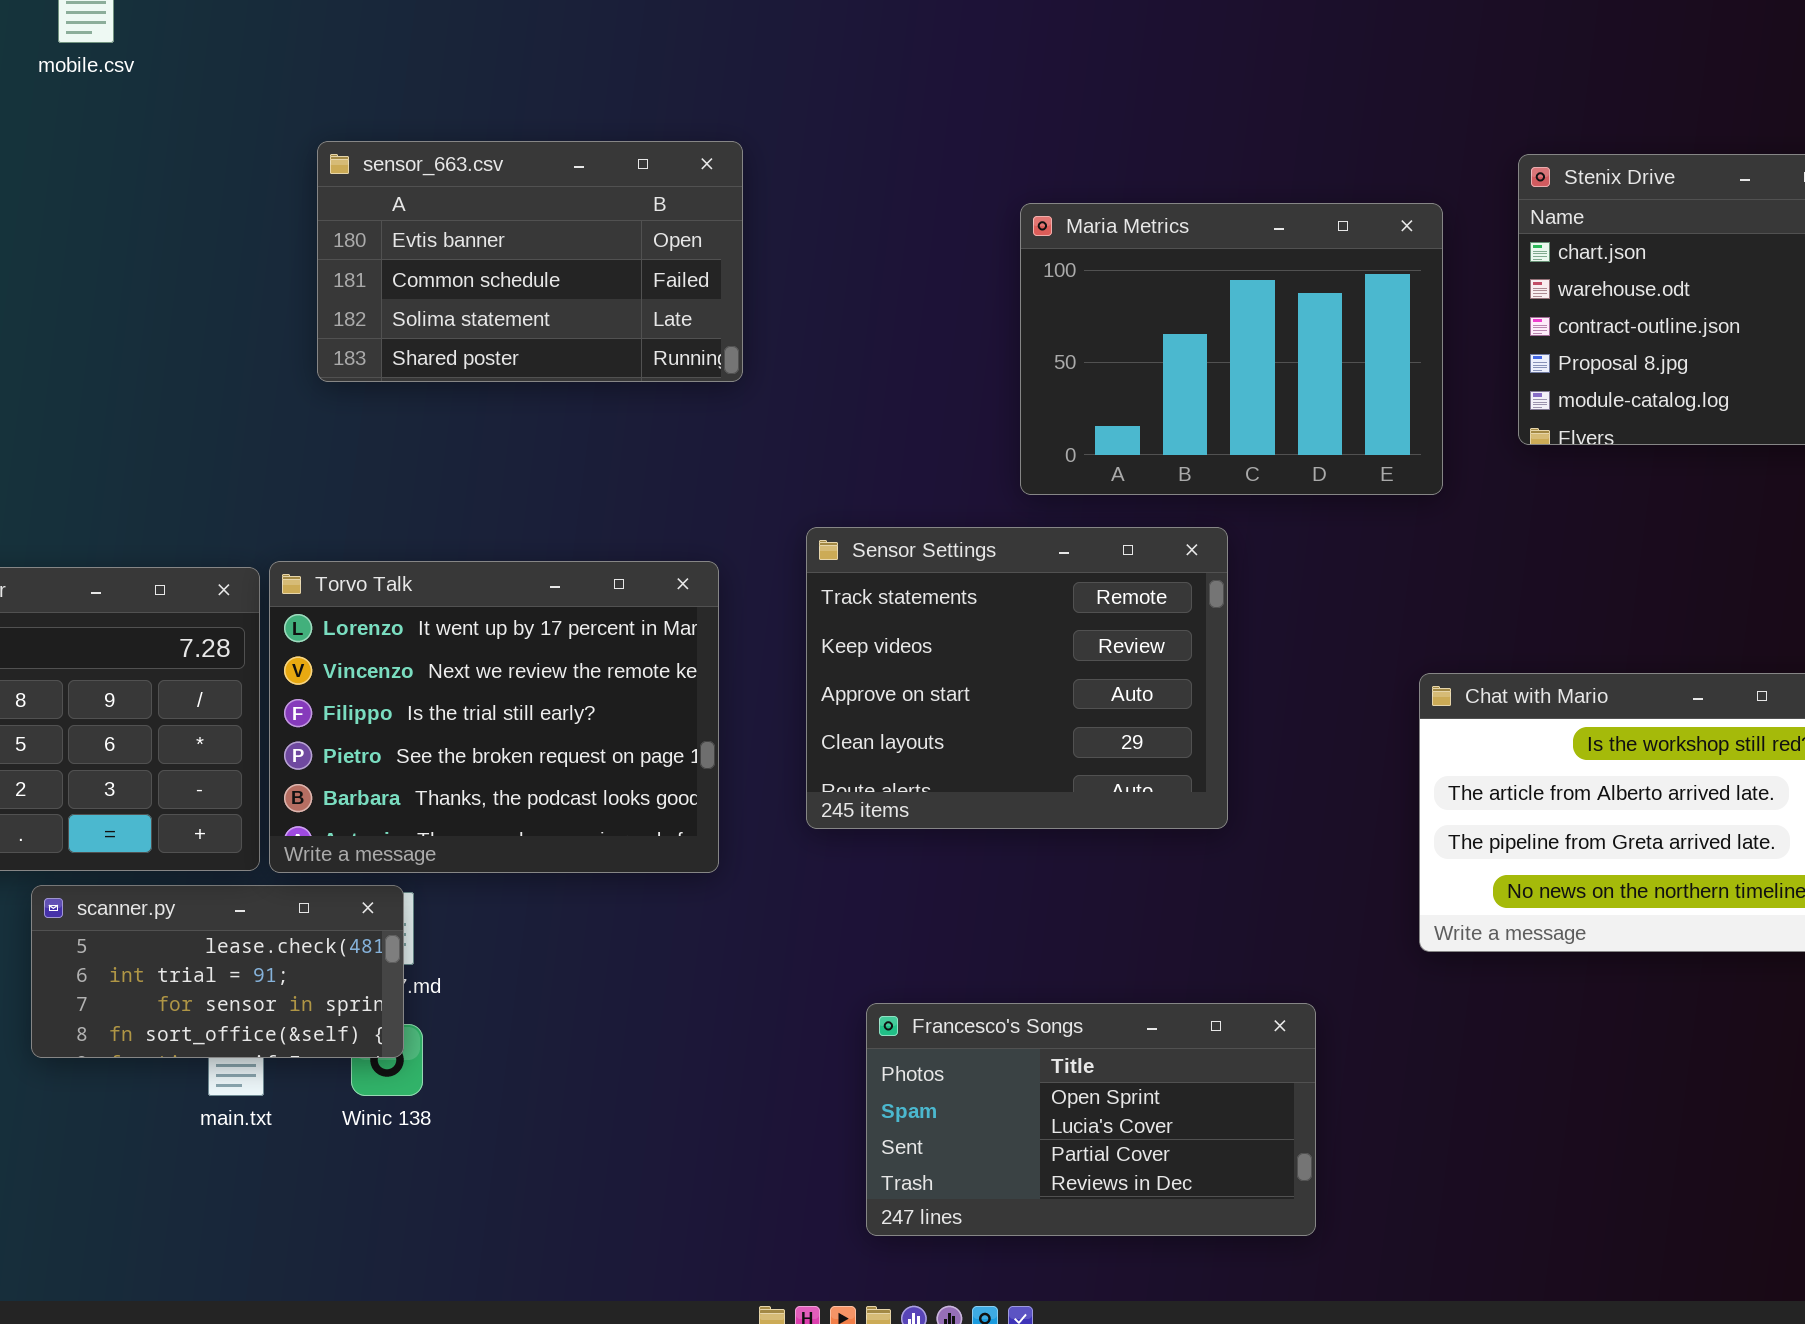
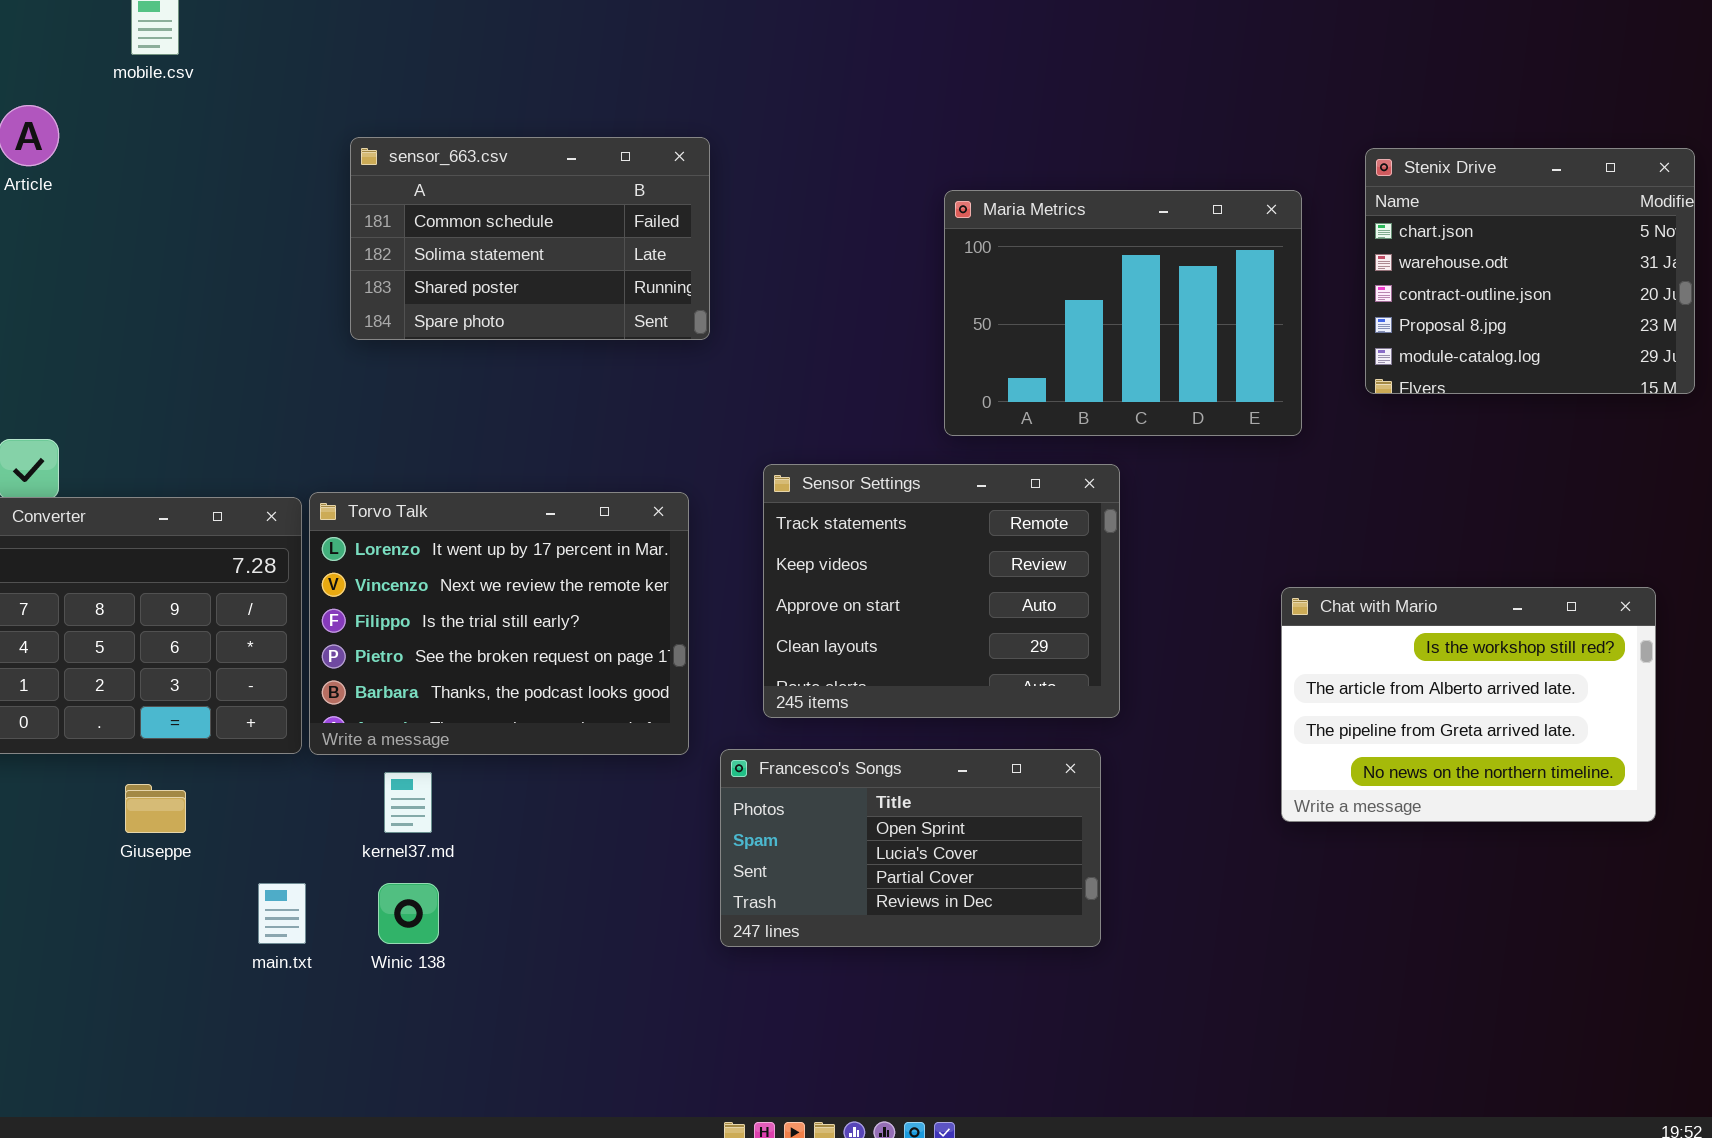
sensor_663.csv: [317,141,743,382] -> [350,137,710,340], scrolled down 1 row
scanner.py: [31,885,404,1058] -> none, closed
Francesco's Songs: [866,1003,1316,1236] -> [720,749,1101,947], moved

